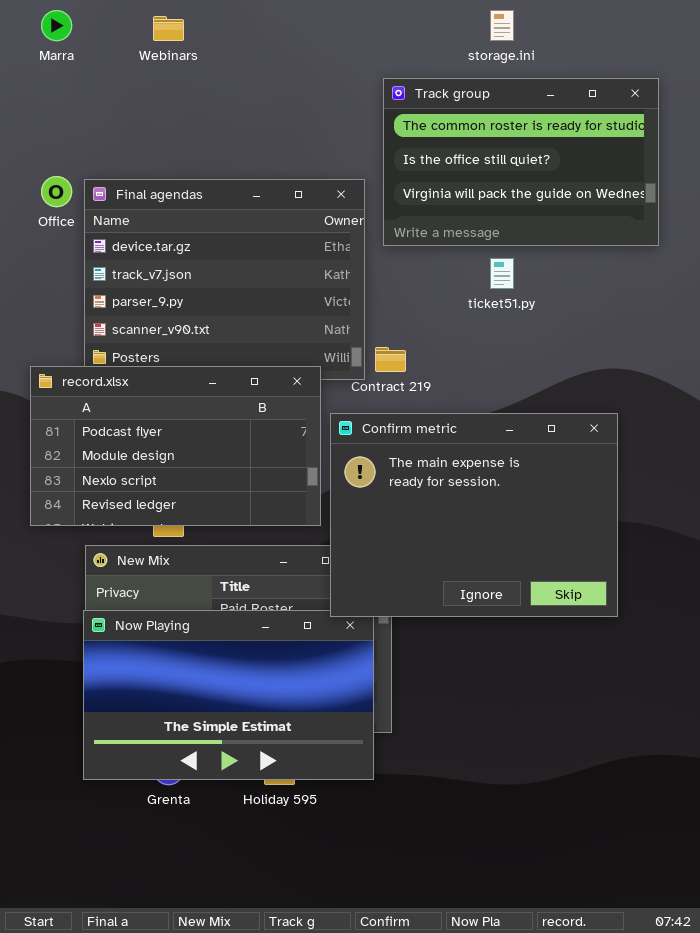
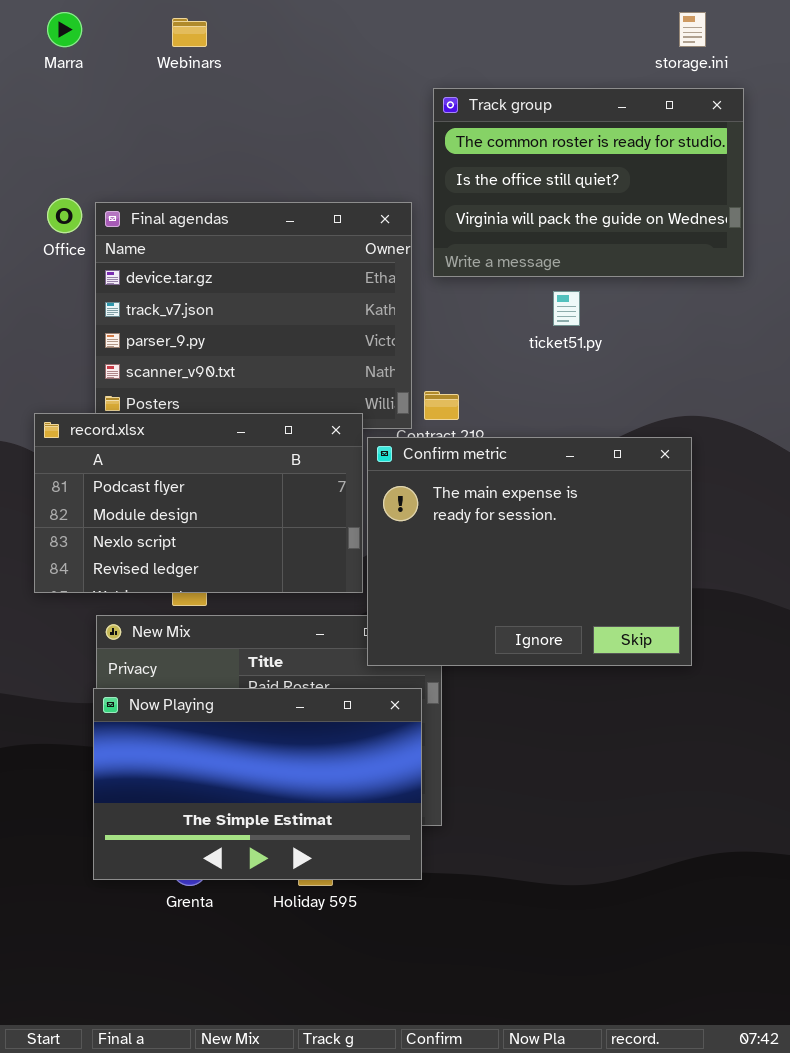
storage.ini: [490,10,514,41] -> [679,12,706,47], moved
Confirm metric: [330,413,618,617] -> [367,437,692,666], moved

